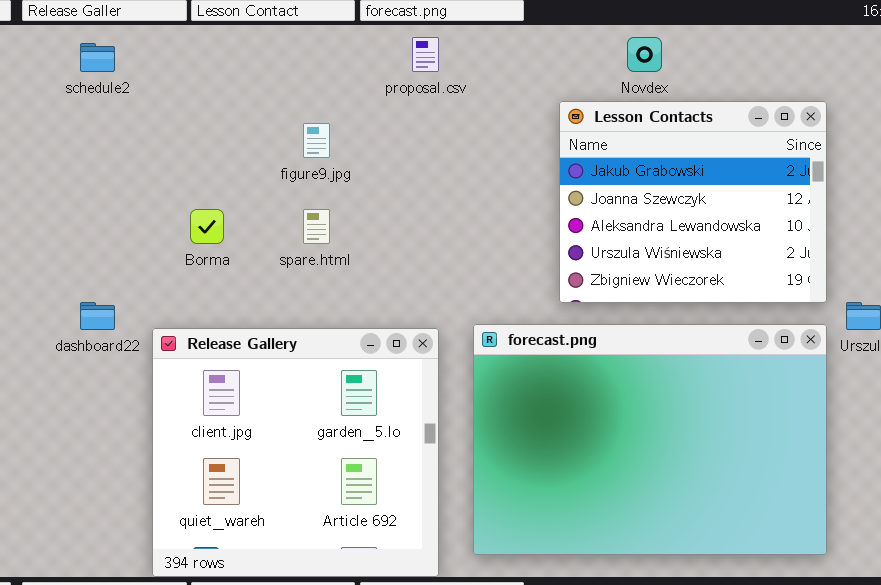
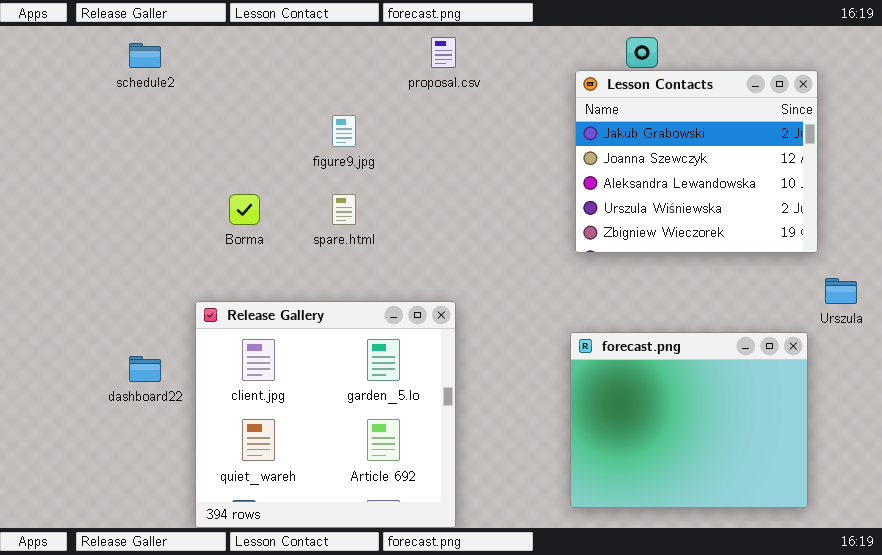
Lesson Contacts: [559,101,827,303] -> [575,70,818,253], moved
dashboard22: [80,302,115,330] -> [129,356,161,382], moved
forecast.png: [473,324,827,555] -> [570,332,808,508], resized

